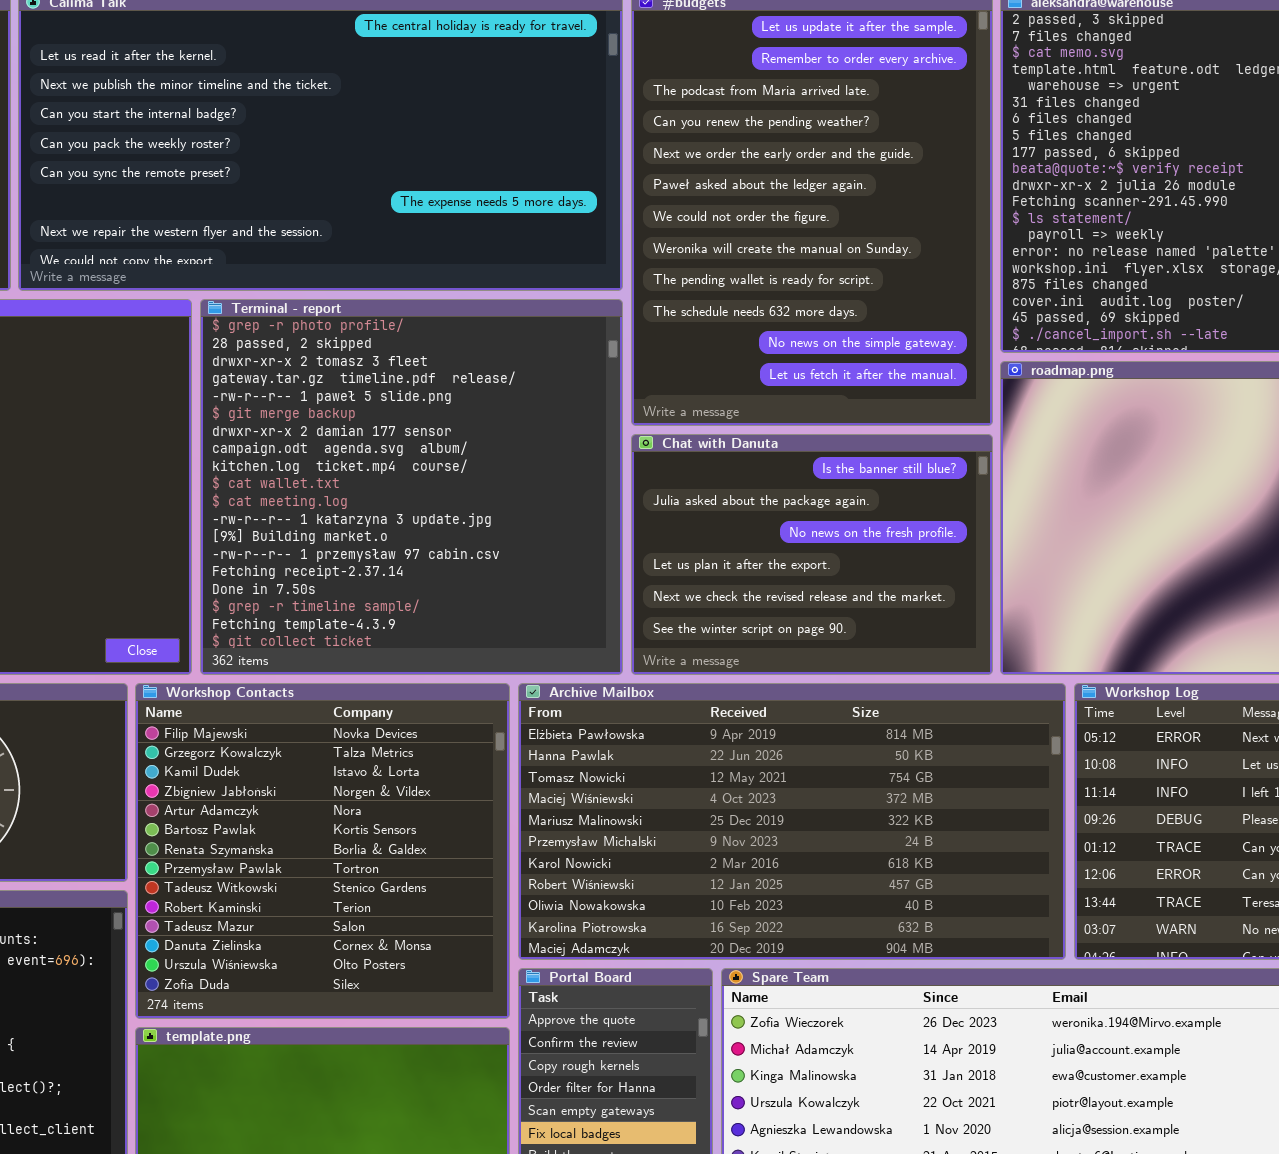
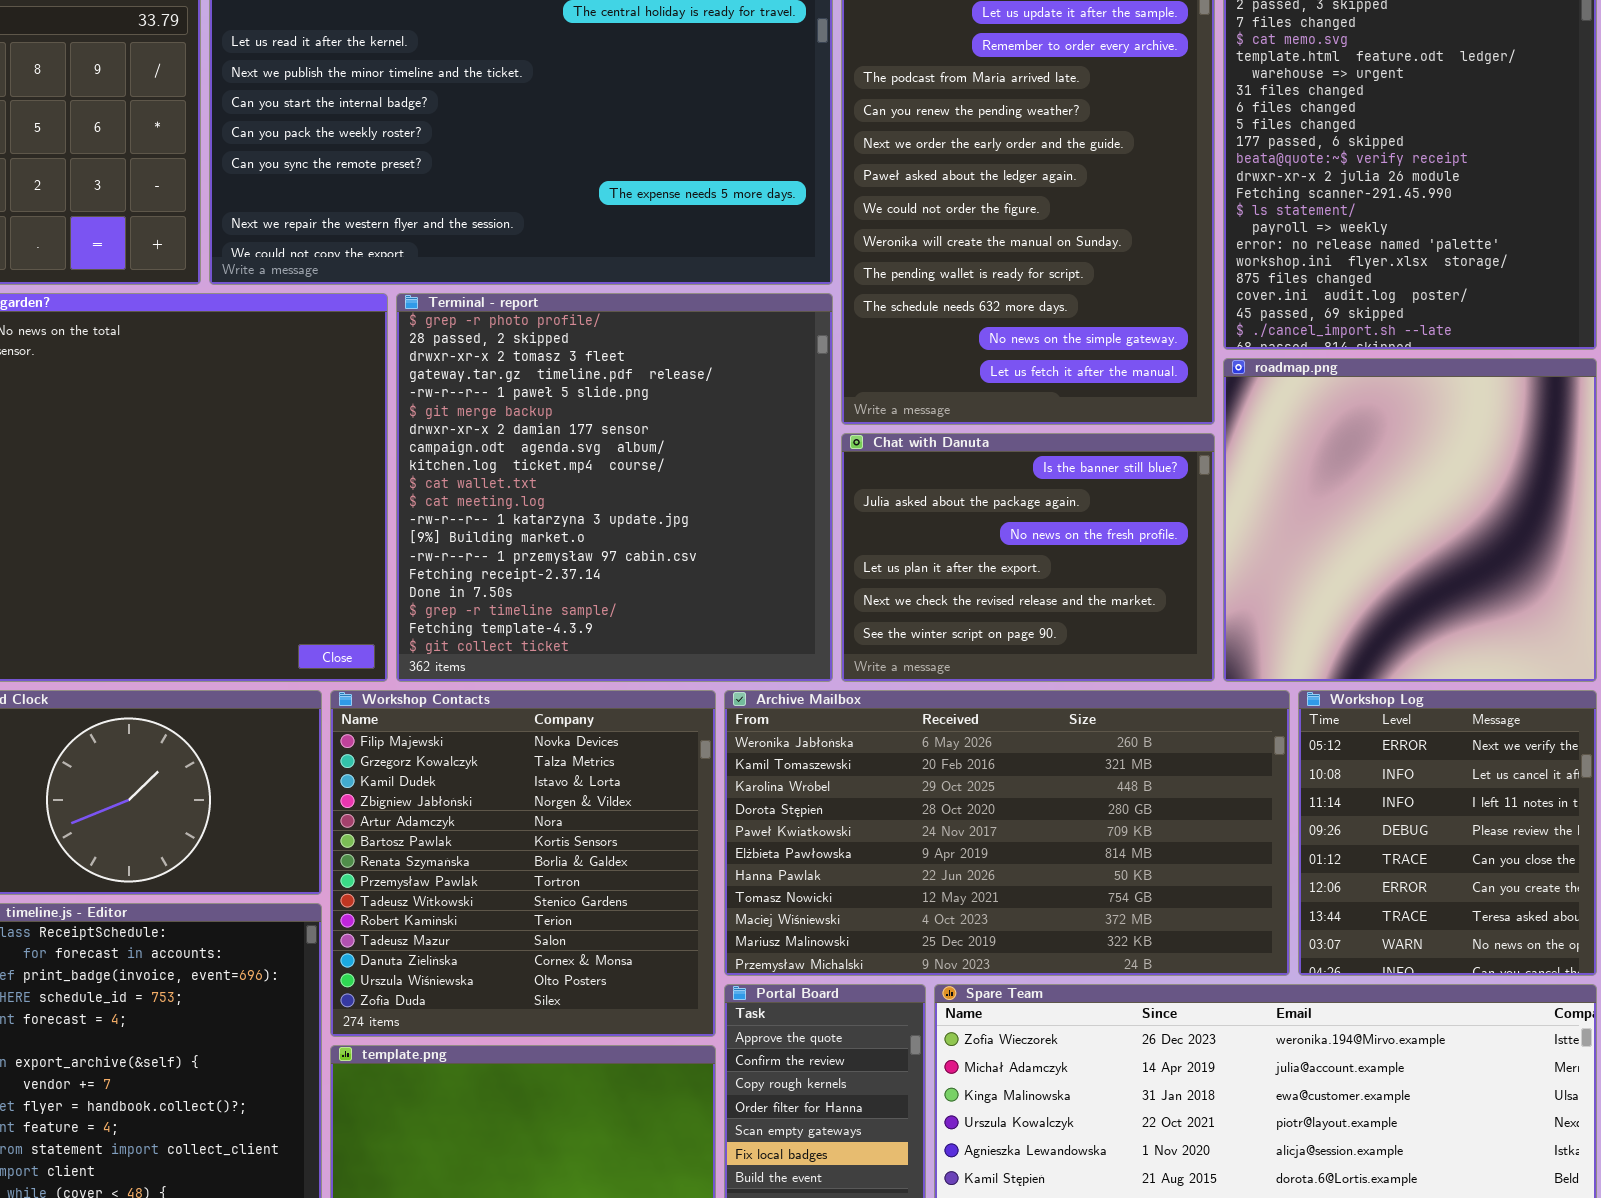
Archive Mailbox: [518,683,1066,960] -> [724,690,1290,976], scrolled up 5 rows

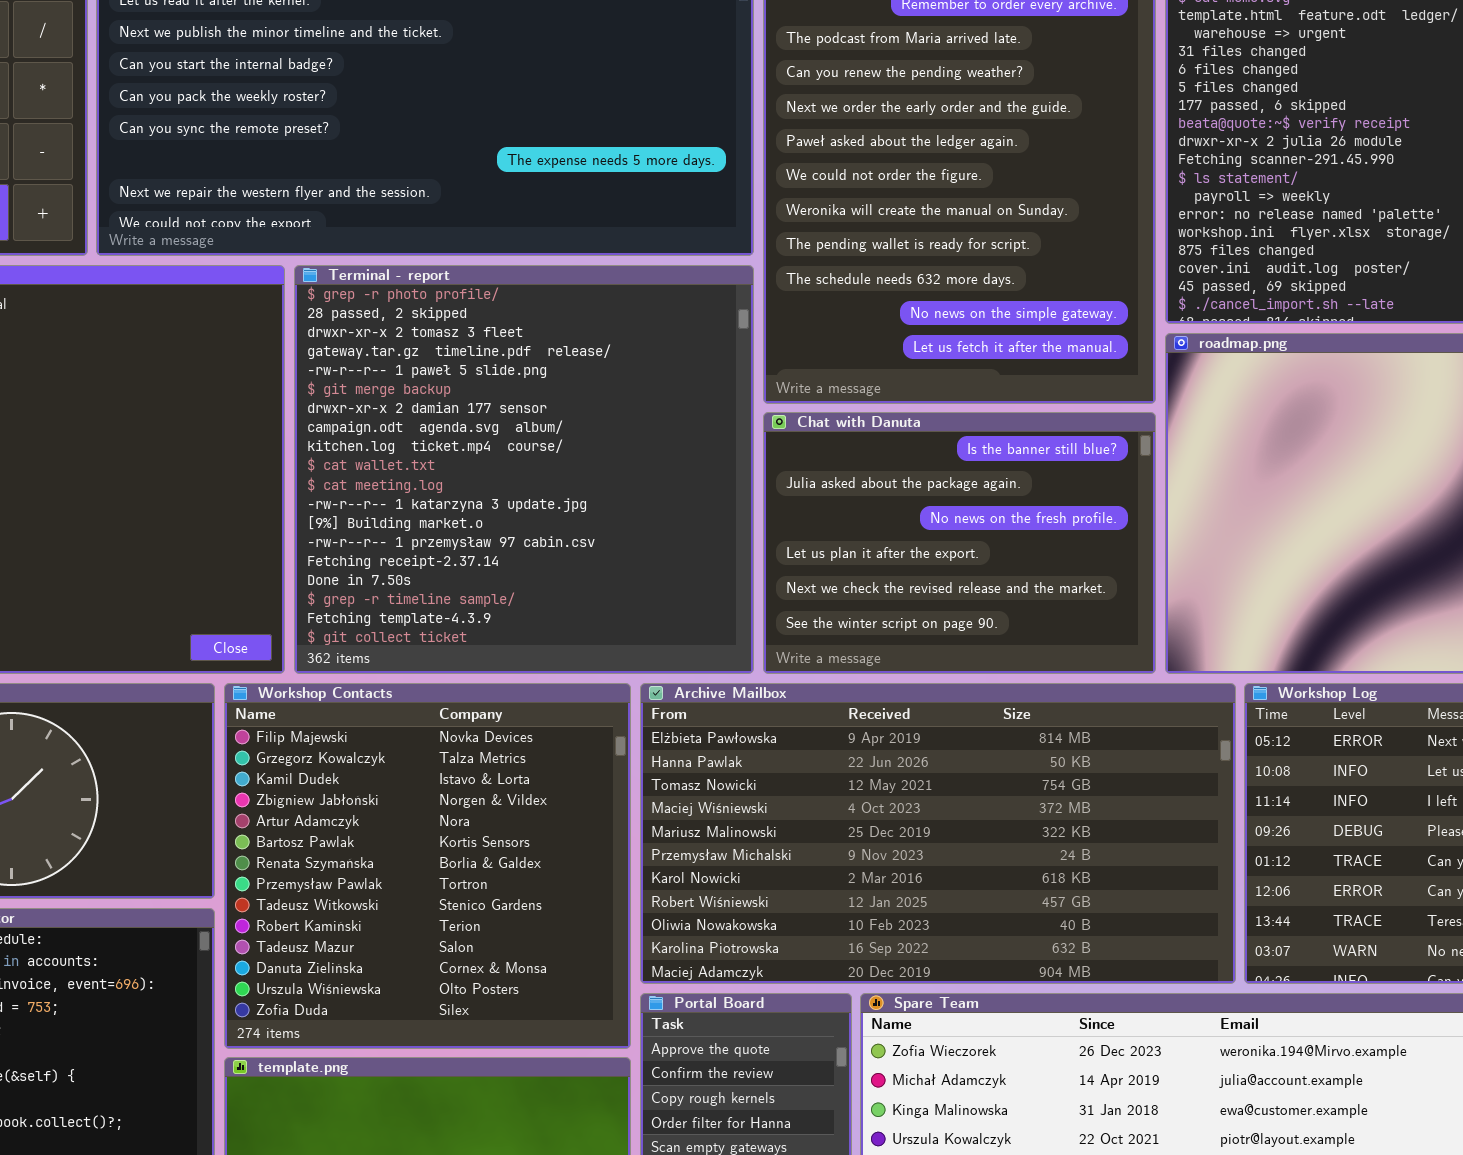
Archive Mailbox: [724,690,1290,976] -> [640,683,1236,984], scrolled down 5 rows

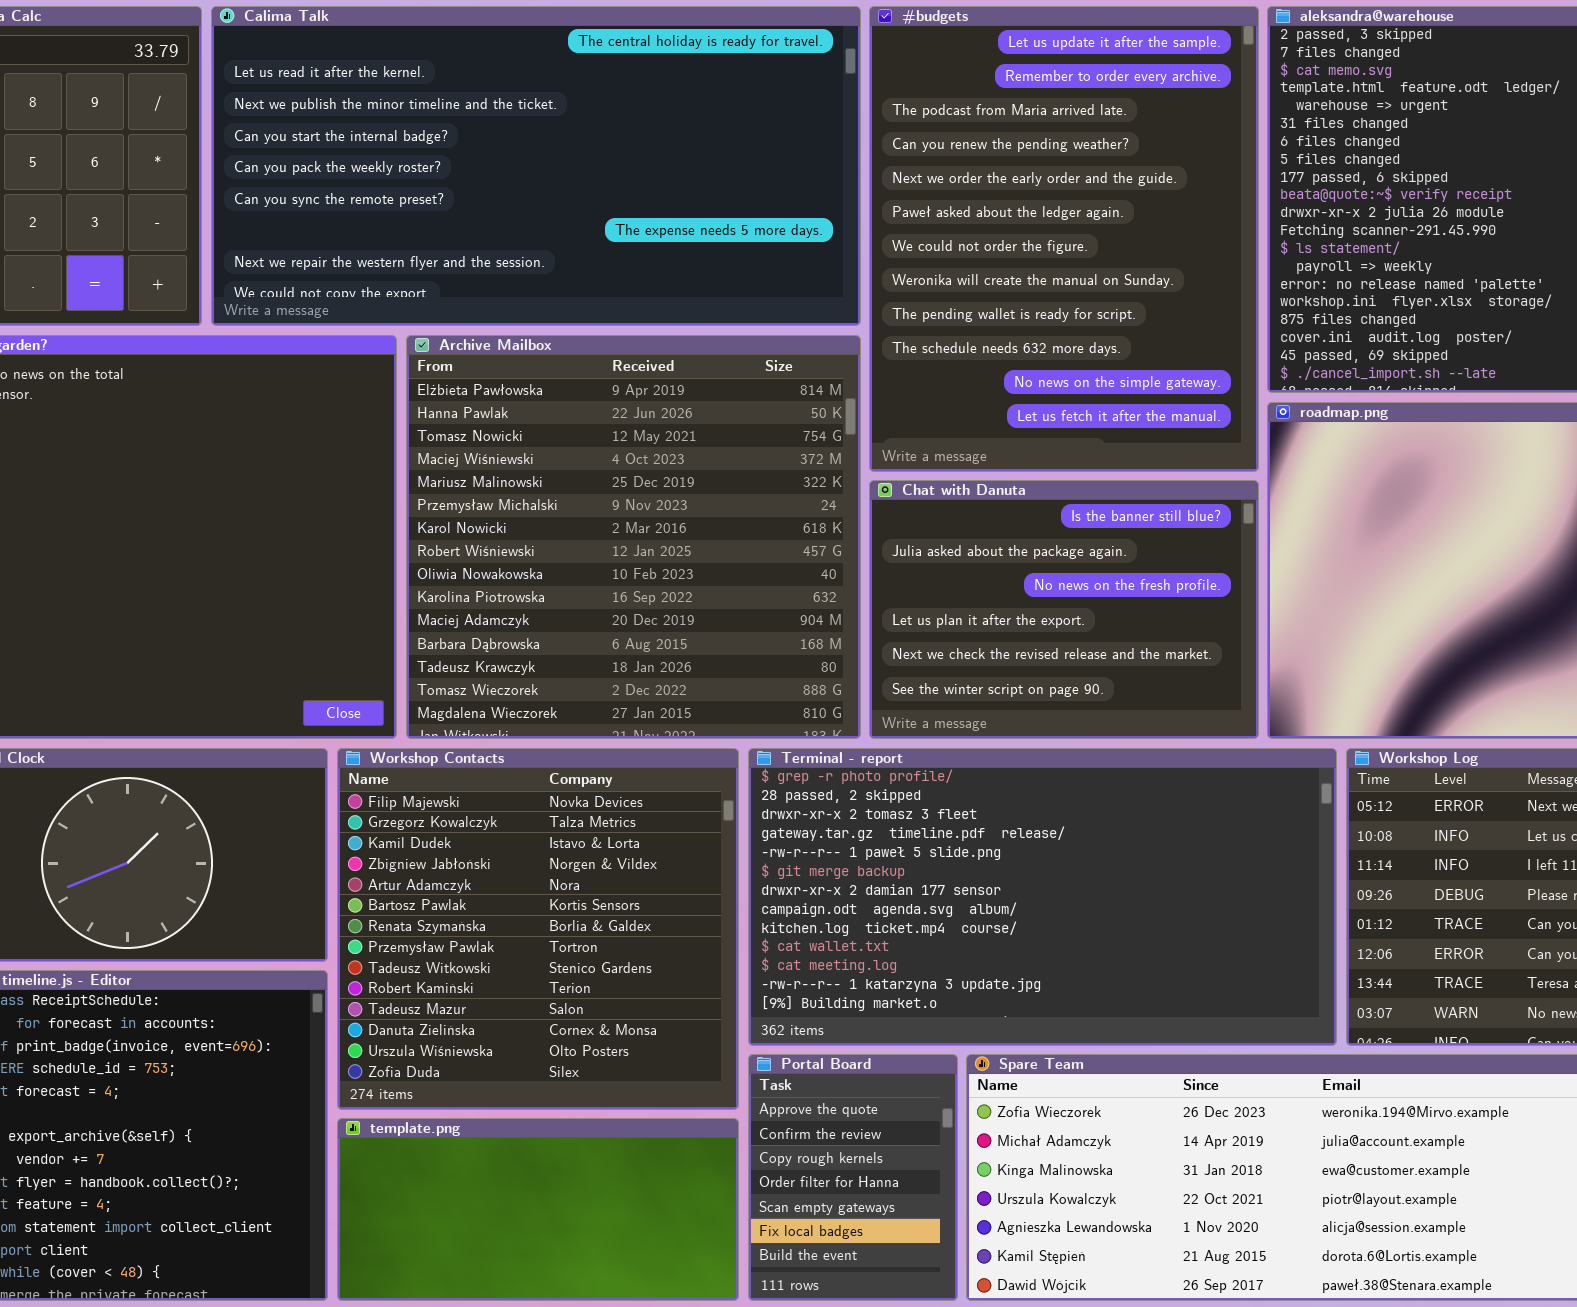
Terminal - report: [294,265,754,674] -> [748,748,1337,1046], moved, resized
Archive Mailbox: [640,683,1236,984] -> [406,335,861,739], moved, resized

